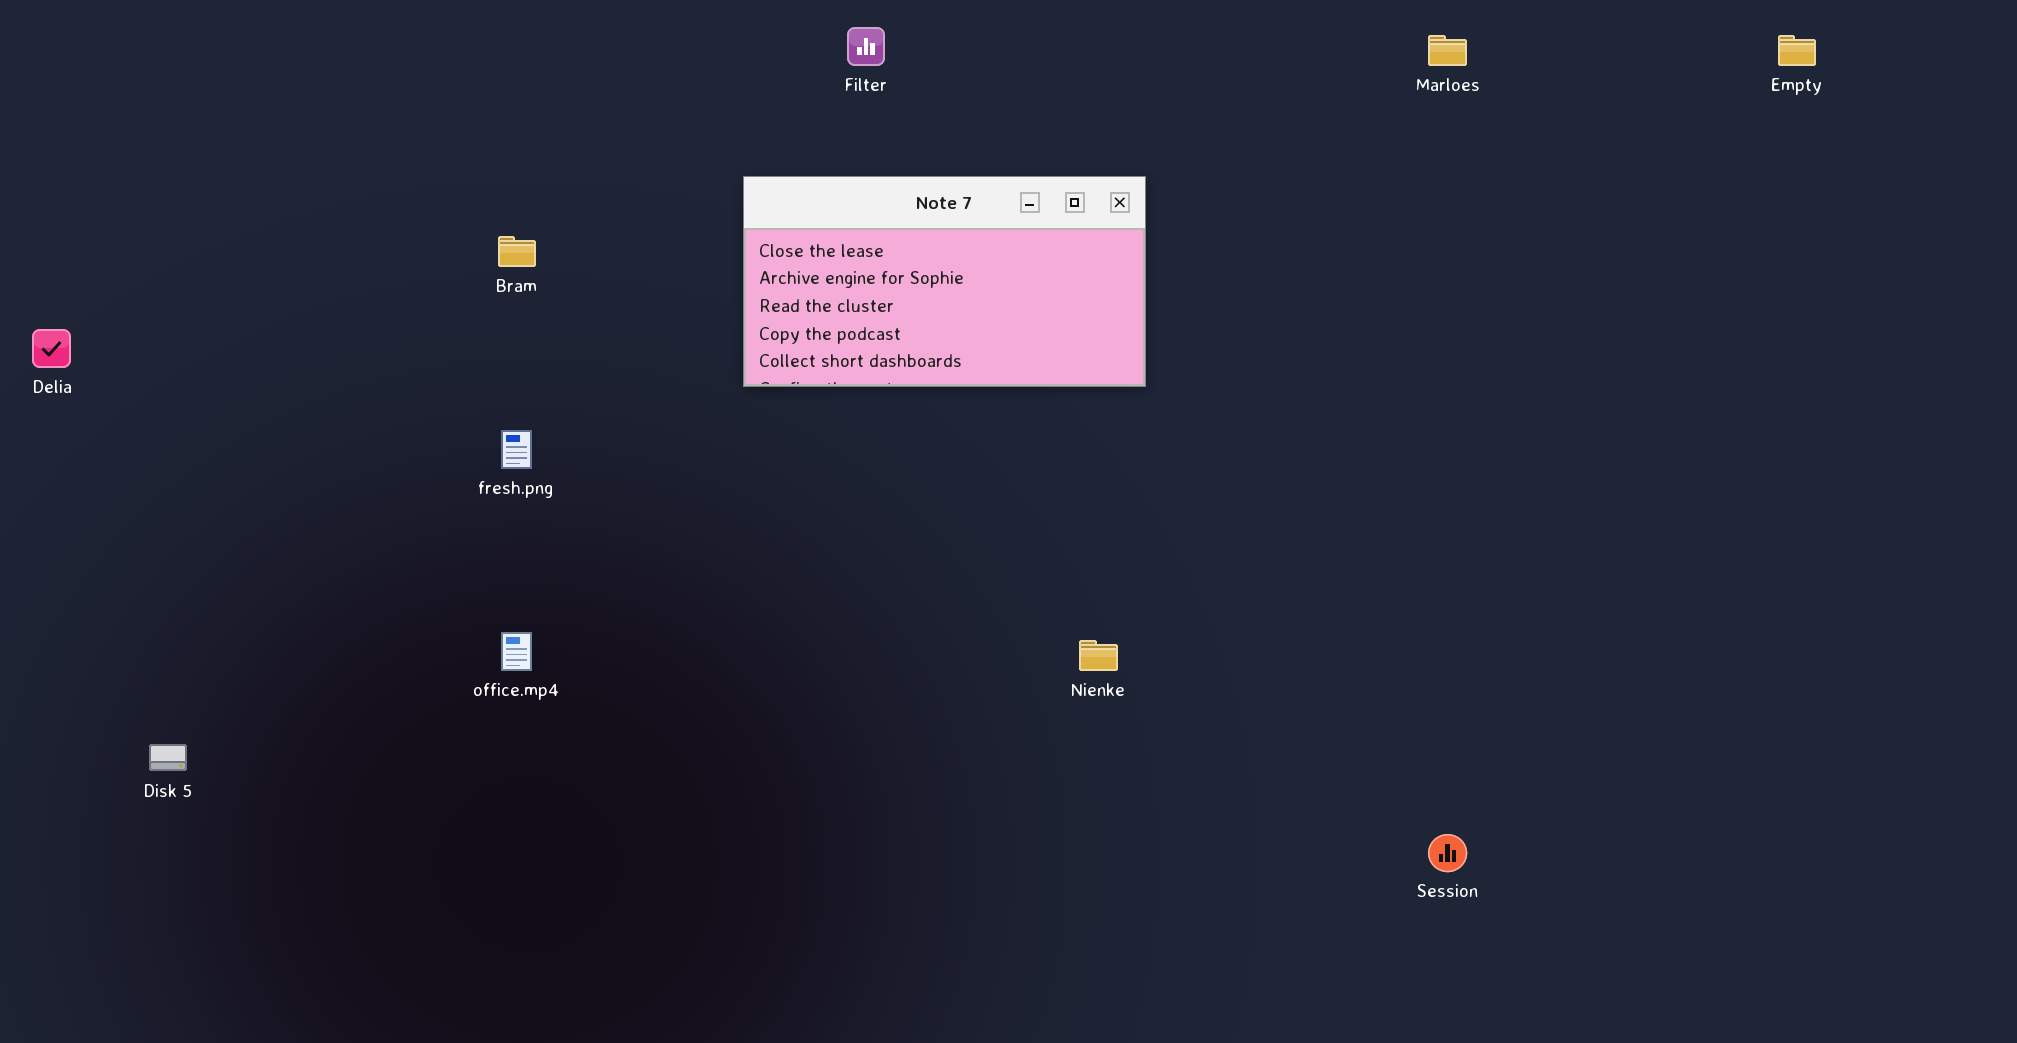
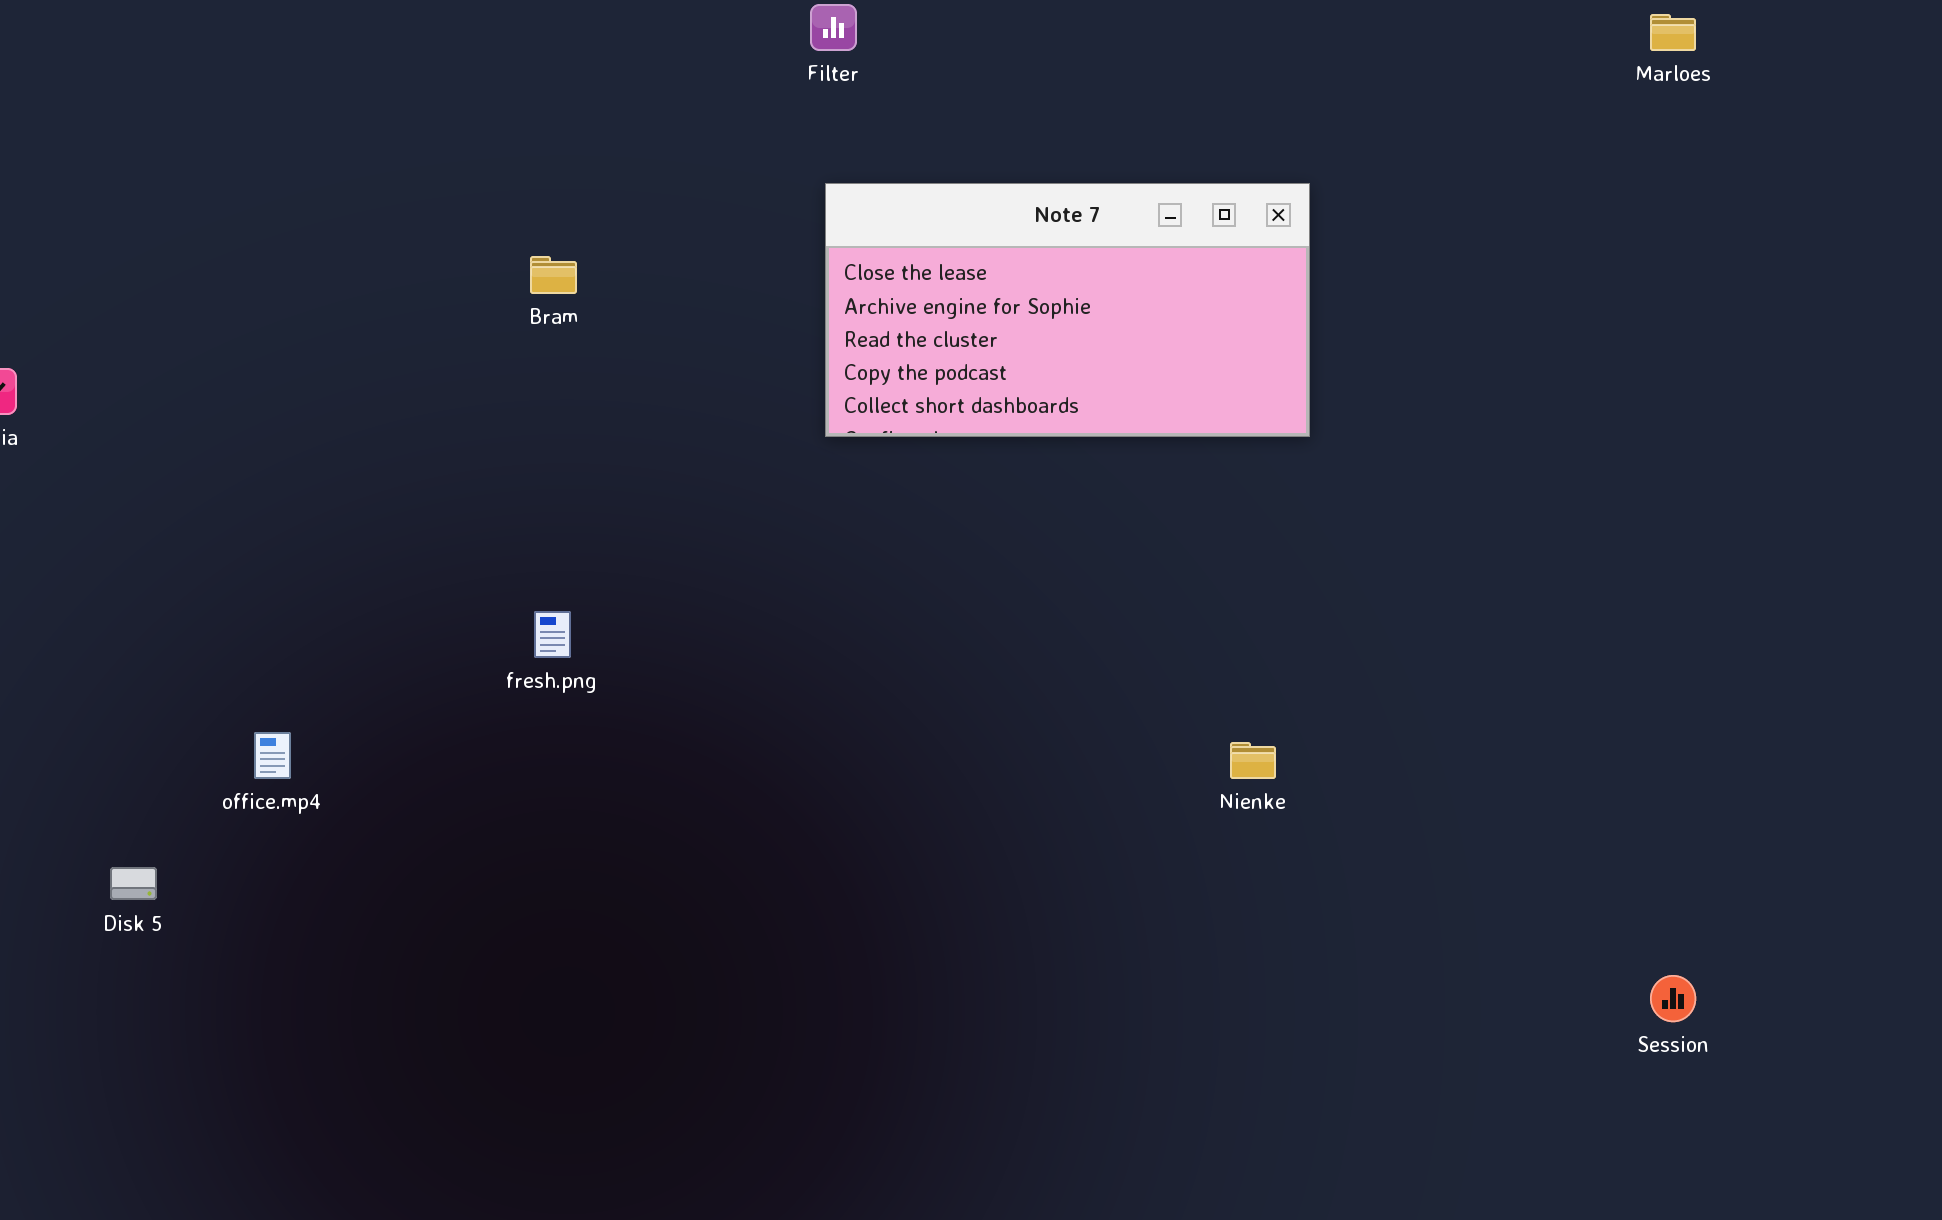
Filter: [847,27,885,66] -> [810,4,857,51], moved
fresh.png: [501,430,532,469] -> [534,611,571,658], moved
office.mp4: [501,632,532,671] -> [254,732,291,779], moved

